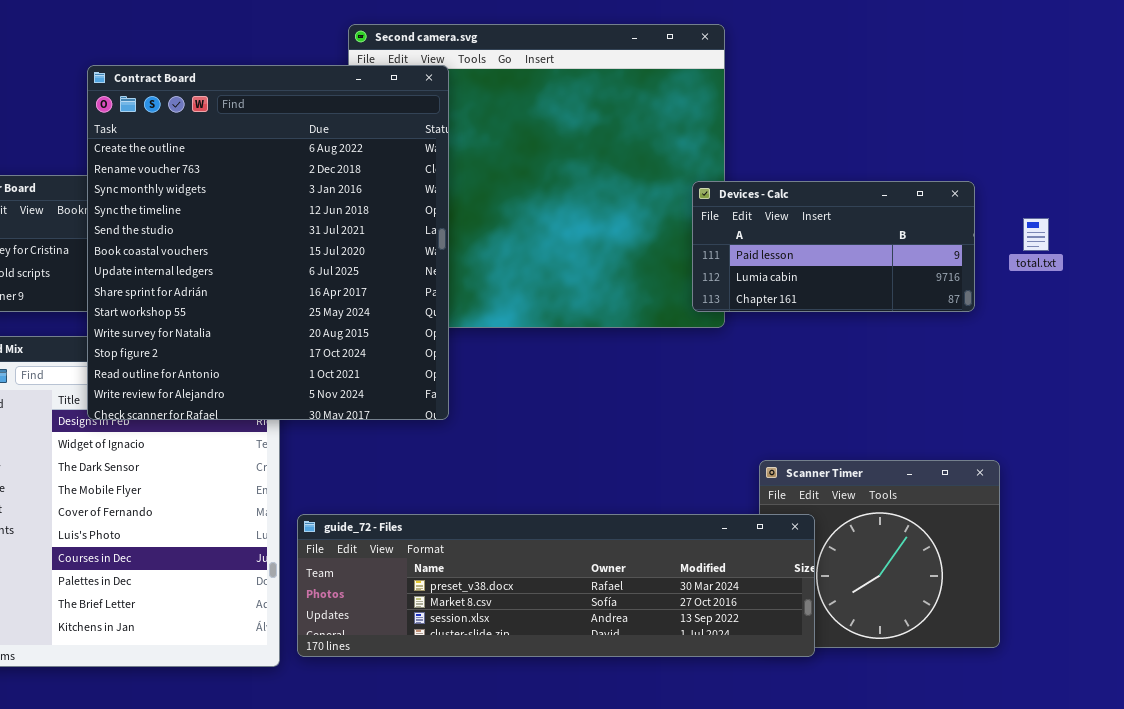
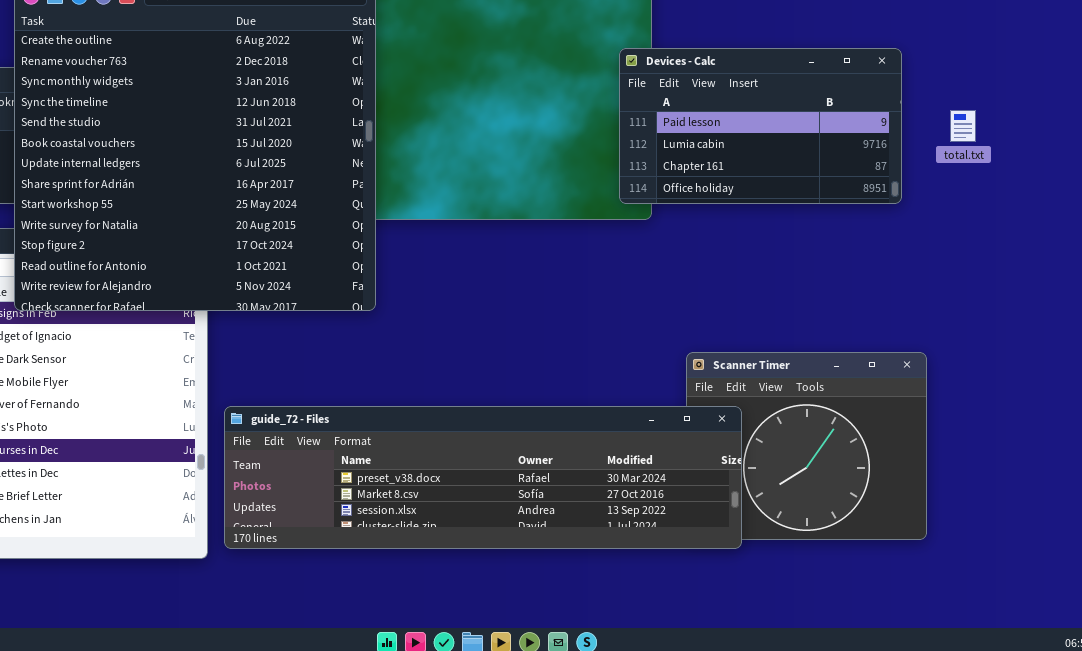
Devices - Calc: [692,181,975,312] -> [619,48,902,204], resized

